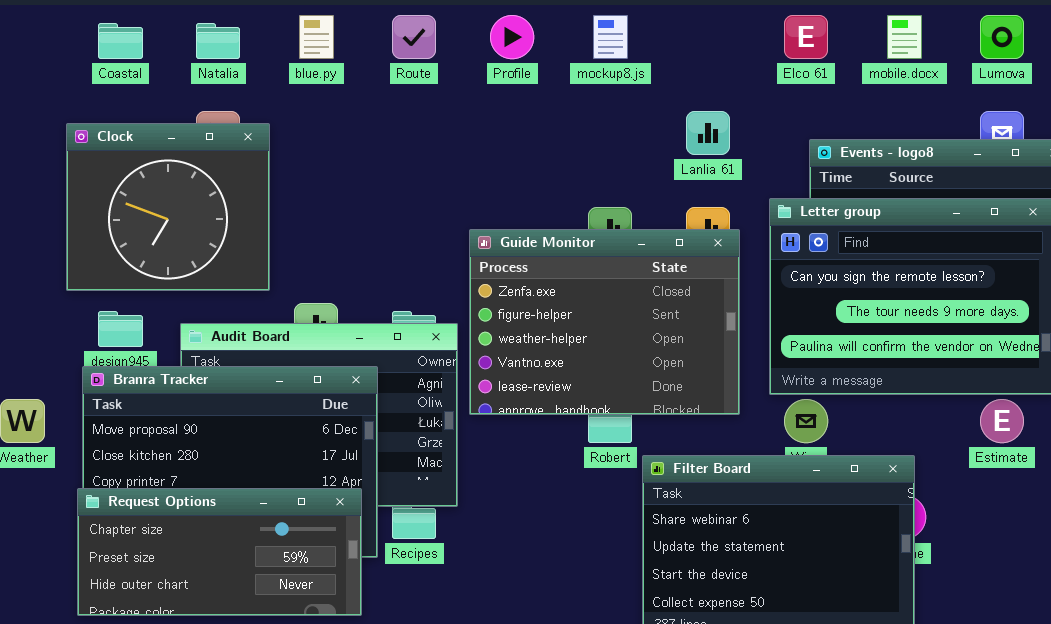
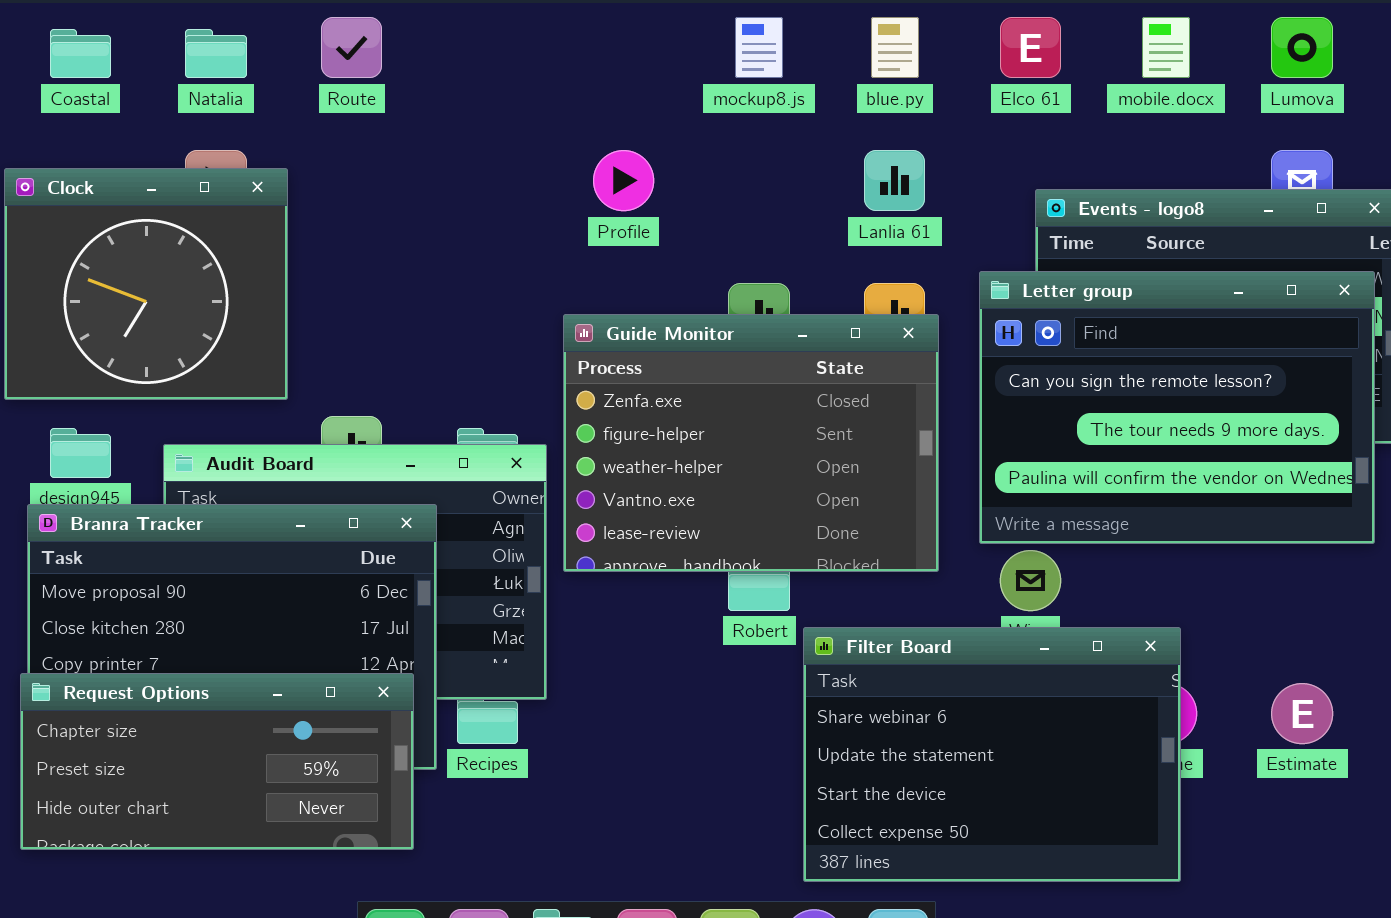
blue.py: [299,15,334,59] -> [871,17,919,78], moved
Route: [392,15,436,59] -> [321,17,382,78], moved
Profile: [490,15,534,59] -> [593,150,654,211], moved
Estimate: [980,399,1024,443] -> [1271,683,1333,744], moved

